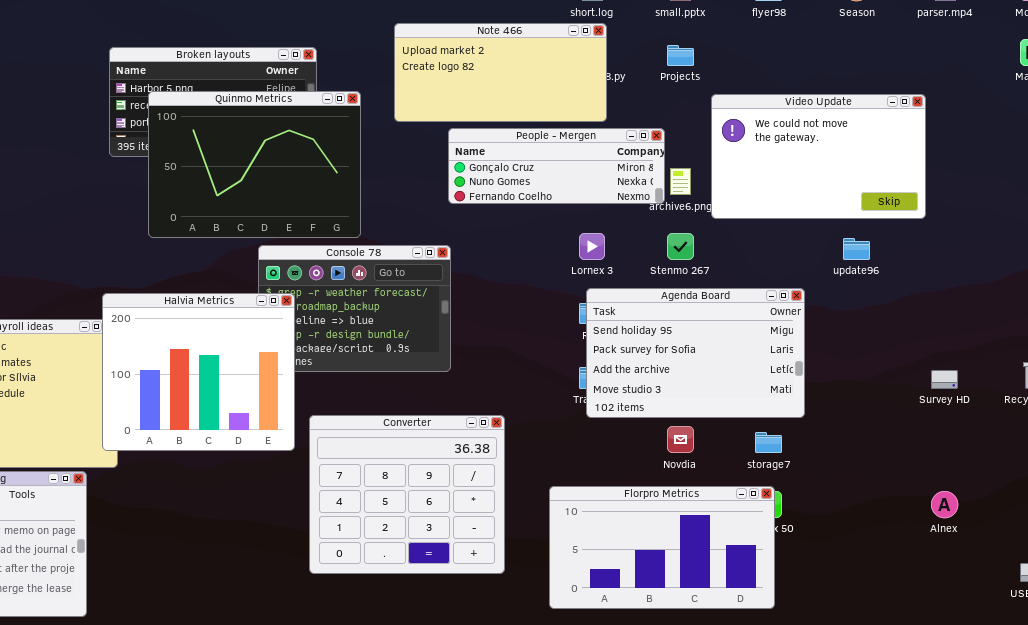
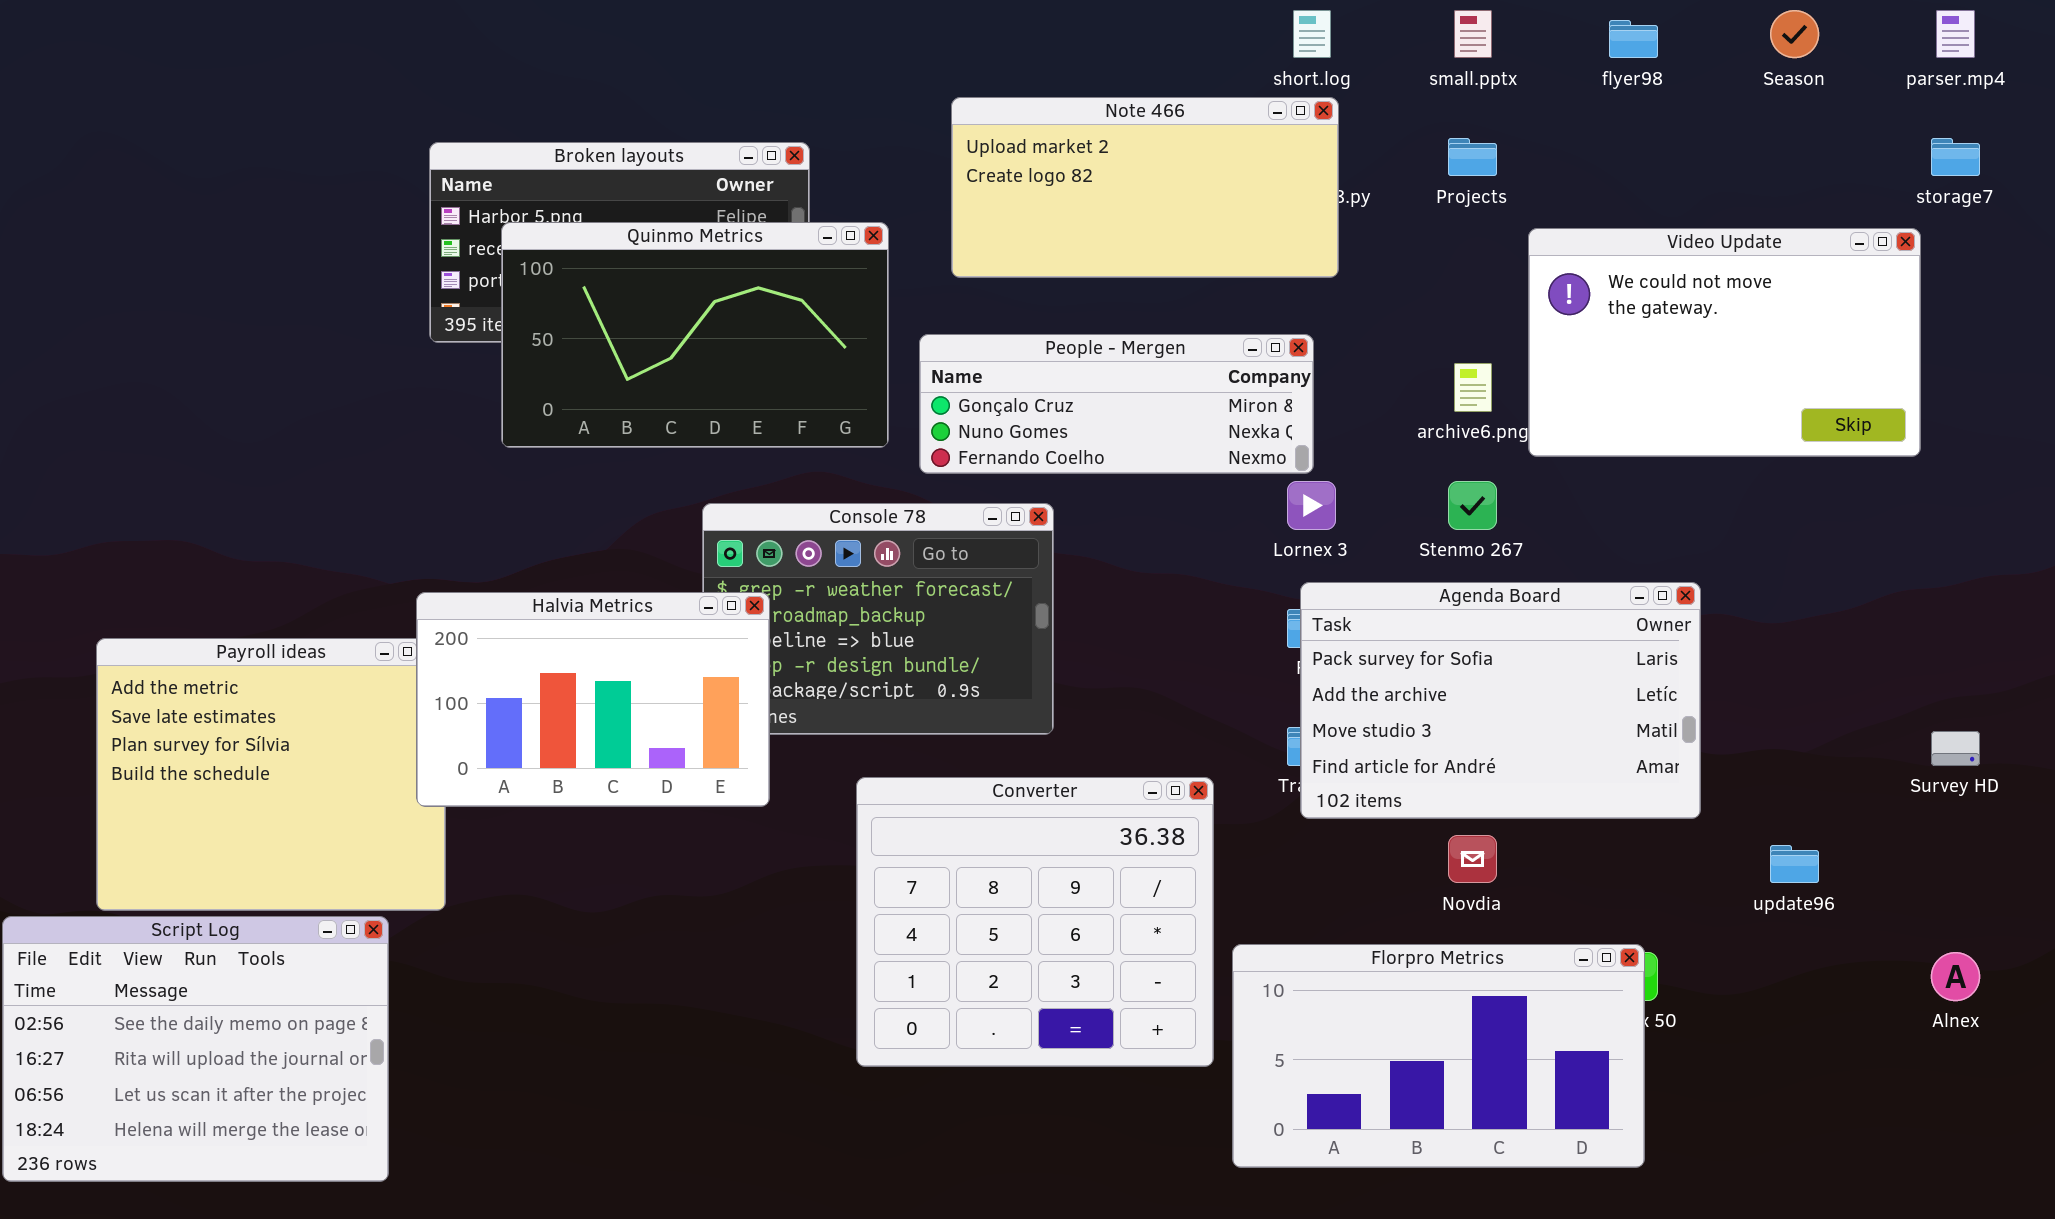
Quinmo Metrics: [148,91,361,238] -> [501,222,889,448], resized
People - Mergen: [448,128,665,204] -> [919,334,1314,474], moved
update96: [843,238,870,260] -> [1770,845,1819,883], moved
Agenda Board: [586,288,805,418] -> [1300,582,1701,819], scrolled down 1 row
Halvia Metrics: [102,293,295,451] -> [416,592,770,807], resized
Converter: [309,415,505,574] -> [856,777,1214,1067], moved
storage7: [755,432,782,453] -> [1931,138,1980,176], moved

